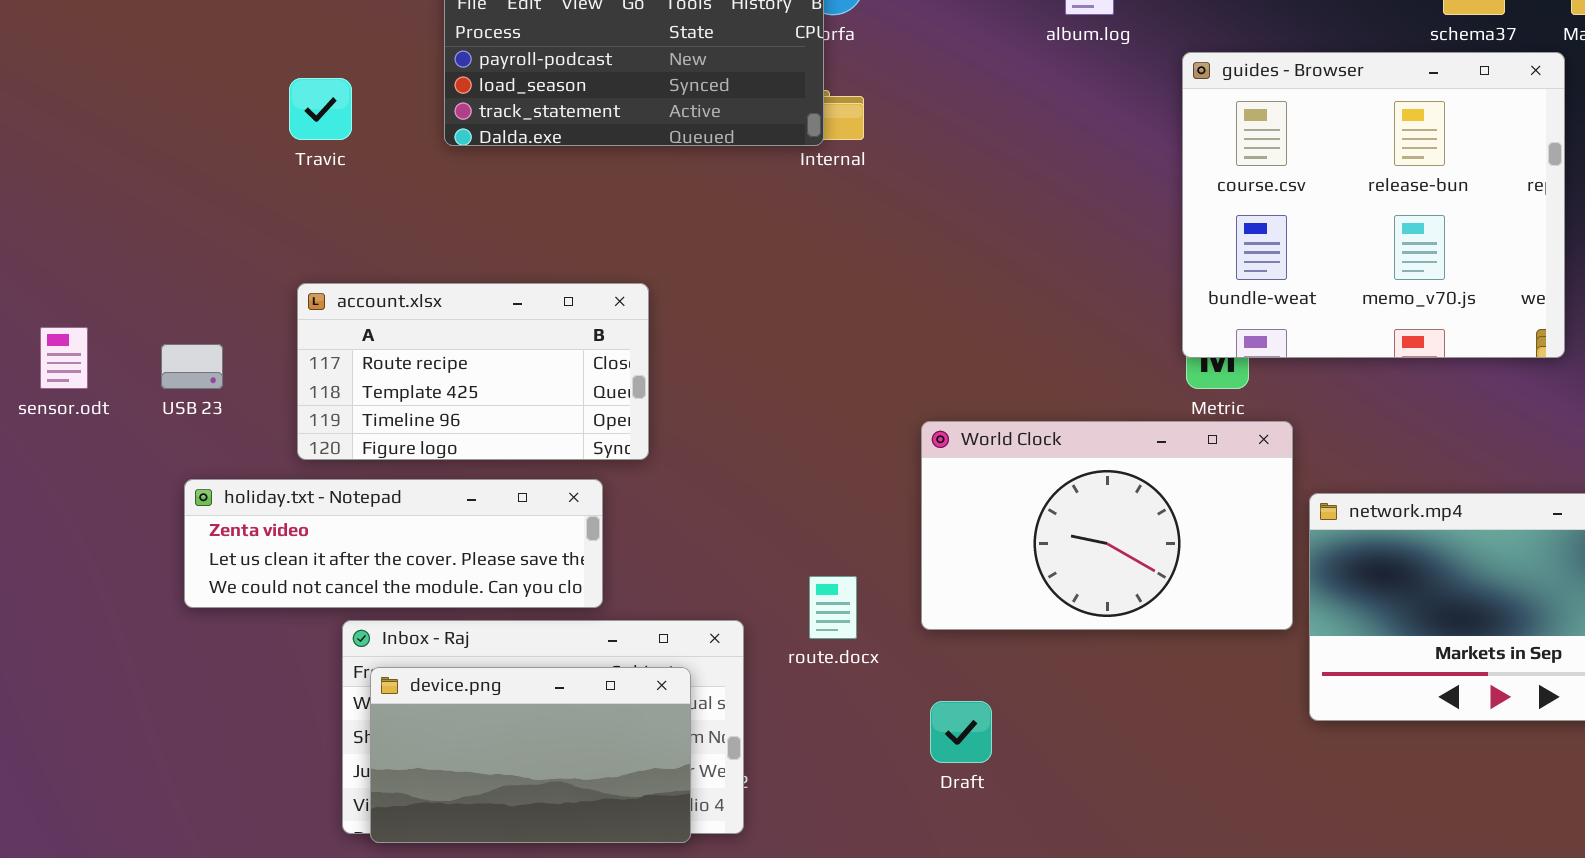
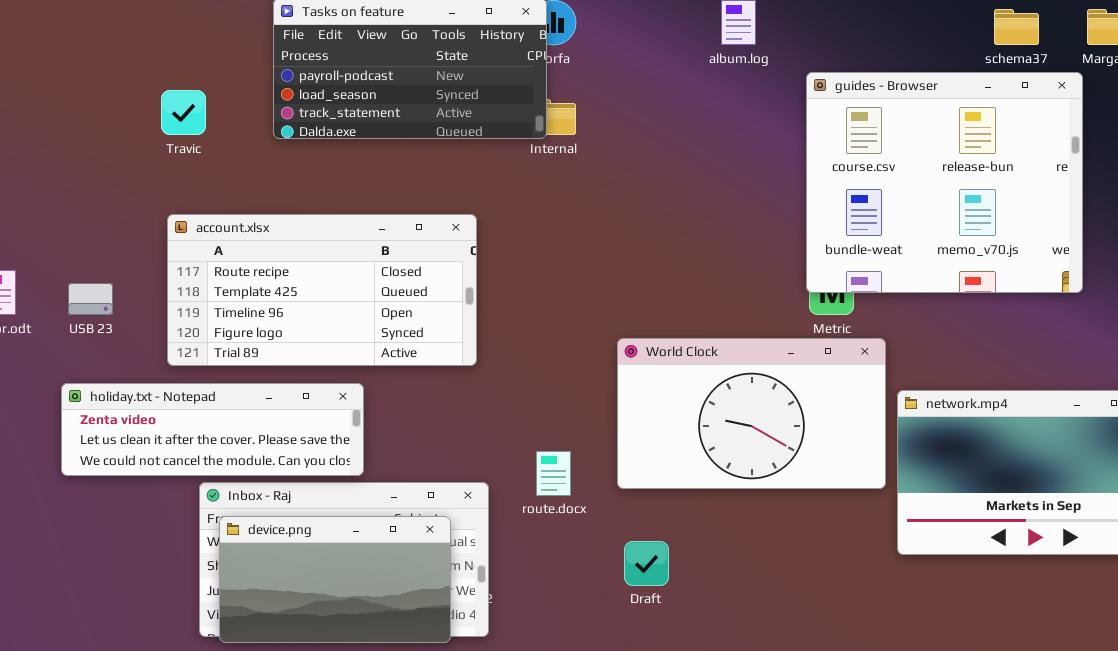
account.xlsx: [297,283,649,460] -> [167,214,477,366], resized
holiday.txt - Notepad: [184,479,603,608] -> [61,383,364,476], moved

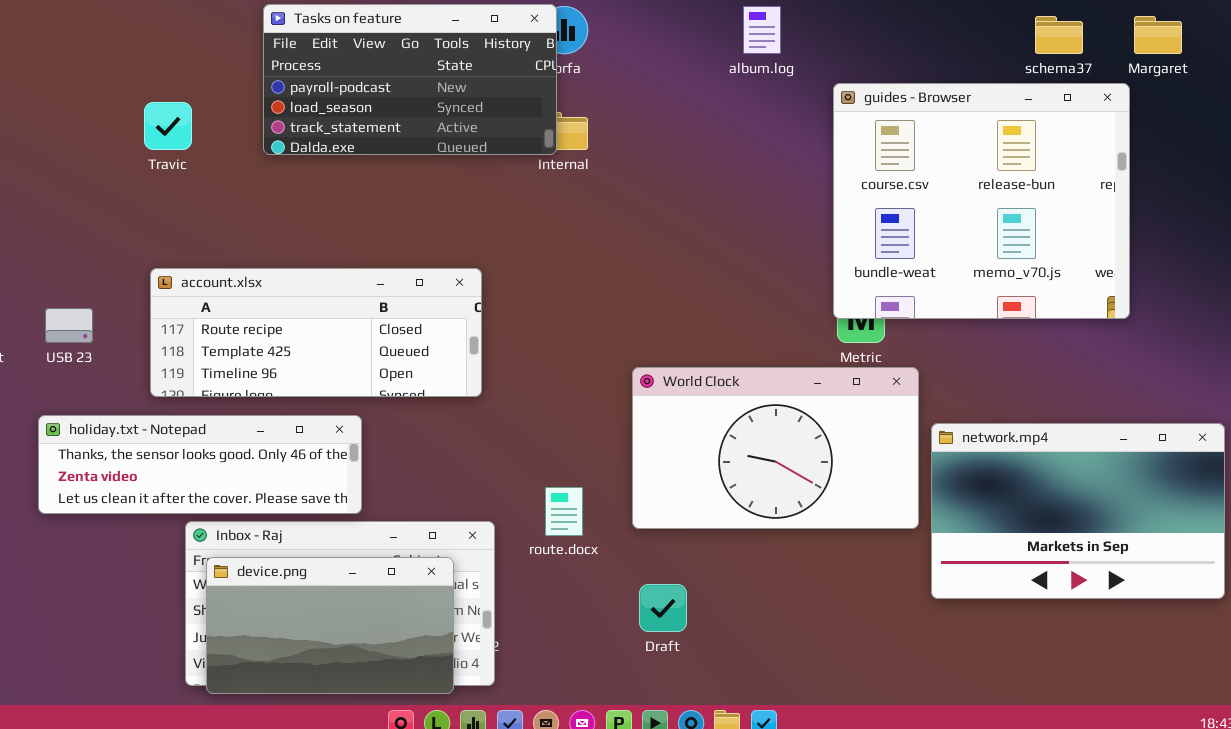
account.xlsx: [167,214,477,366] -> [150,268,482,397], resized
holiday.txt - Notepad: [61,383,364,476] -> [38,415,362,514], scrolled up 1 row

